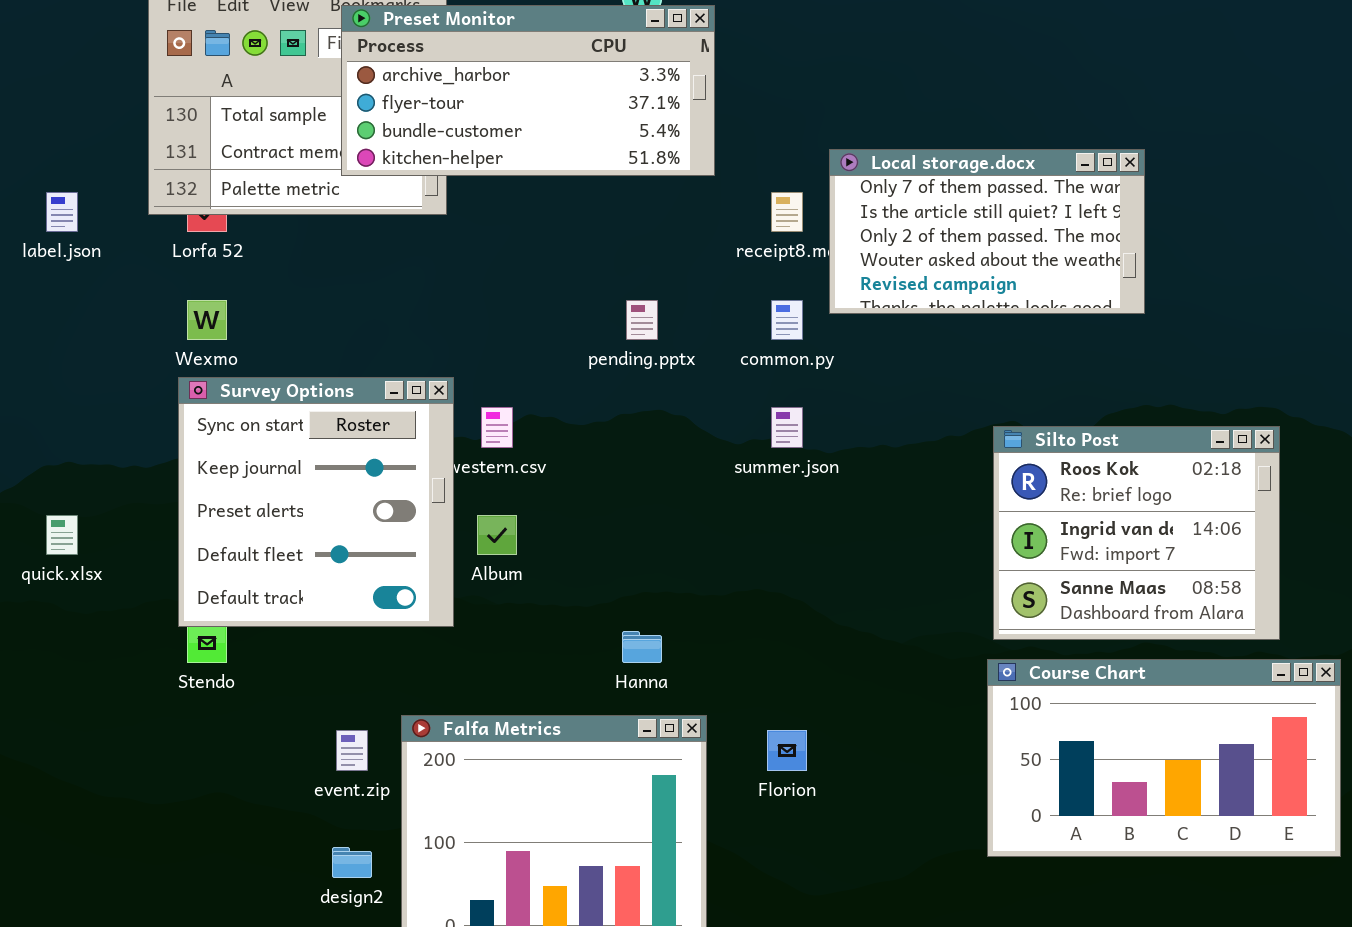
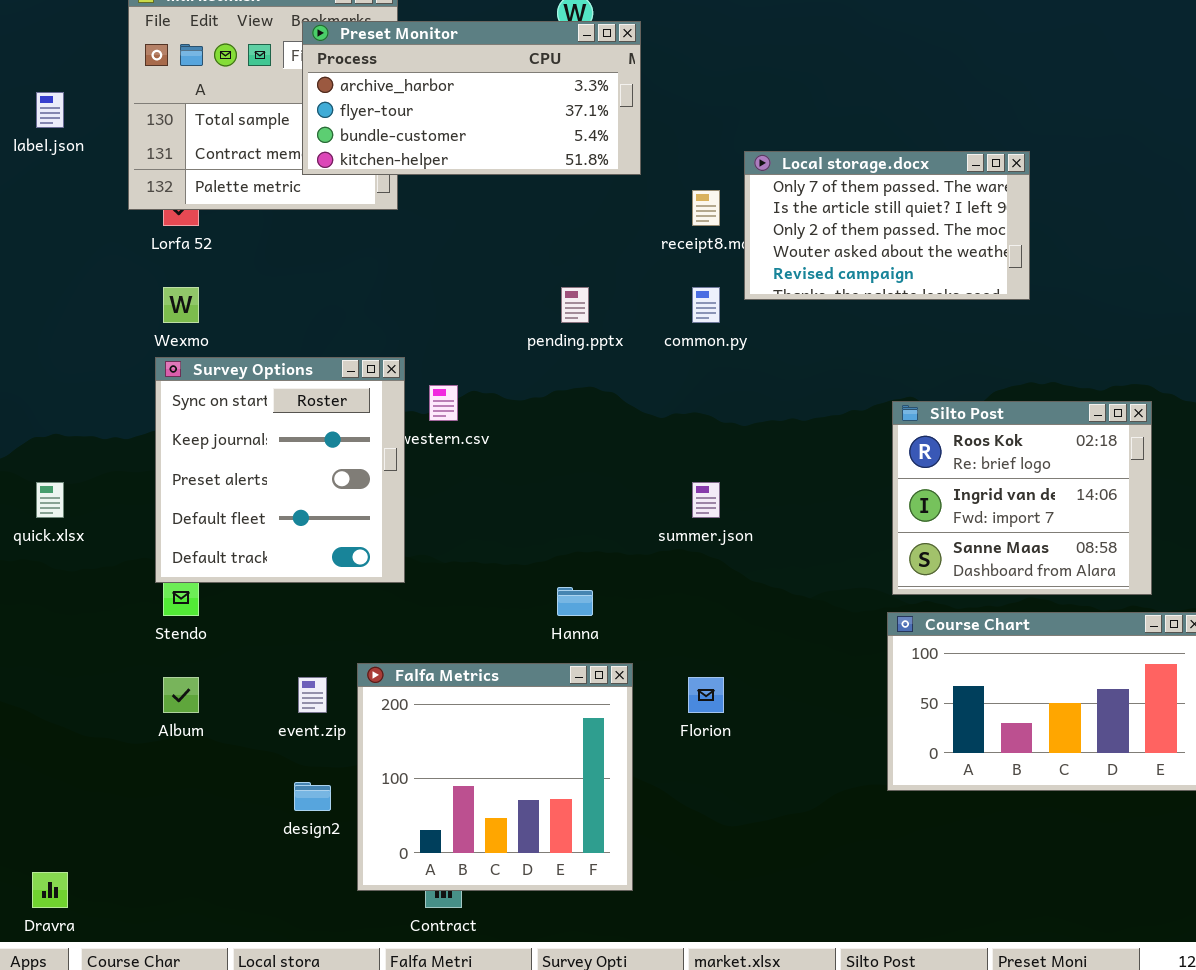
label.json: [46,192,78,232] -> [36,92,64,128], moved
summer.json: [771,407,803,448] -> [692,482,720,518], moved
Album: [477,515,517,555] -> [163,677,199,713], moved

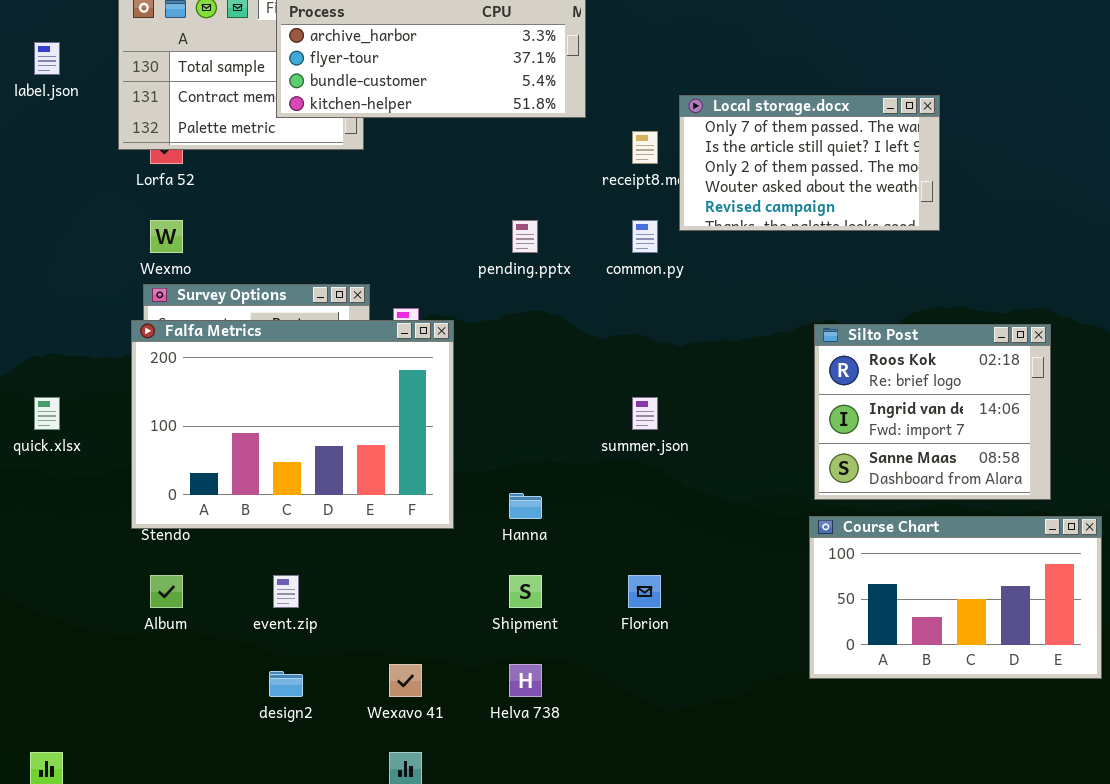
Falfa Metrics: [357,663,633,891] -> [131,320,454,529], moved, resized

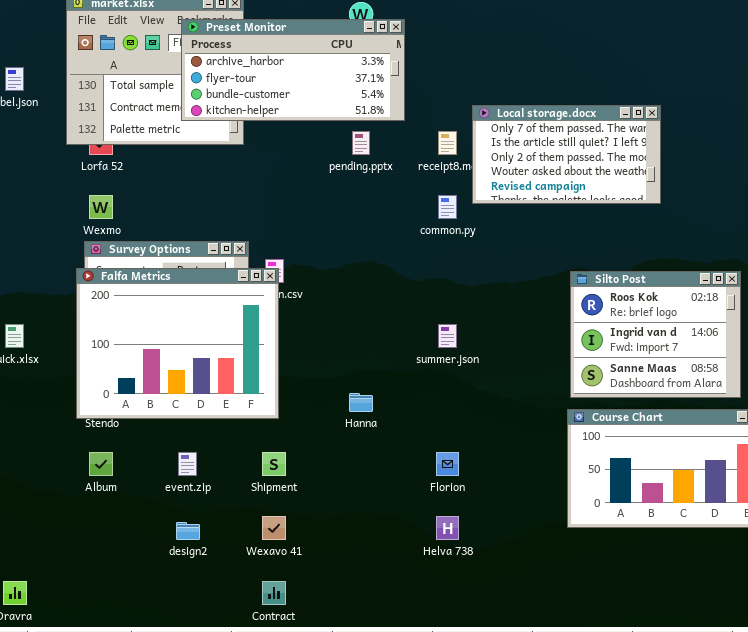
pending.pptx: [512,220,538,253] -> [352,131,370,155], moved
Falfa Metrics: [131,320,454,529] -> [76,268,279,419], resized
Shipment: [509,575,542,608] -> [262,452,286,476], moved
Helva 738: [509,664,542,697] -> [436,516,459,540], moved

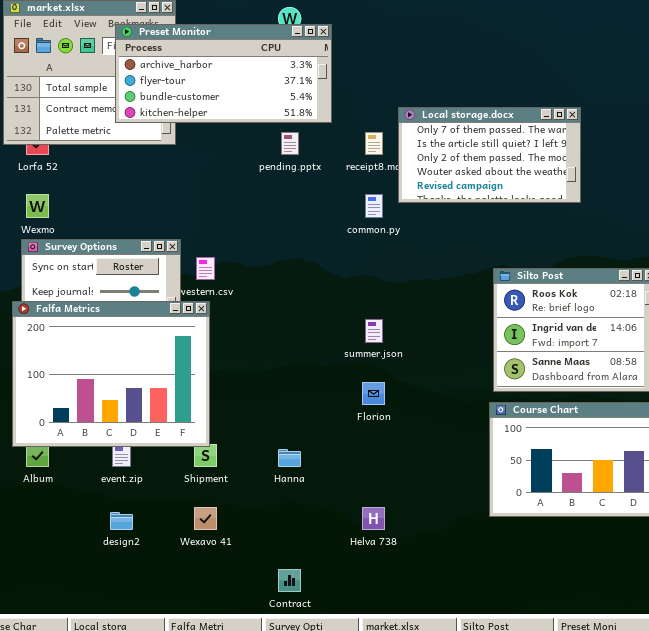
Falfa Metrics: [76,268,279,419] -> [12,301,210,447], moved
Hanna: [349,393,373,412] -> [278,449,301,467], moved
Florion: [436,452,459,476] -> [362,382,385,405], moved
Contract: [262,581,286,605] -> [278,569,301,592], moved

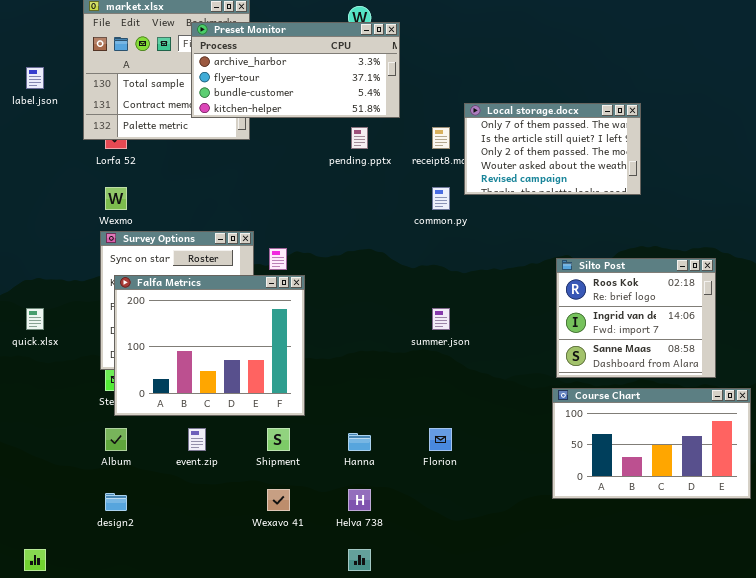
Falfa Metrics: [12,301,210,447] -> [114,275,305,416], moved
Florion: [362,382,385,405] -> [429,428,452,451], moved
Helva 738: [362,507,385,530] -> [348,489,371,511], moved
design2: [110,512,133,530] -> [105,493,127,511], moved

